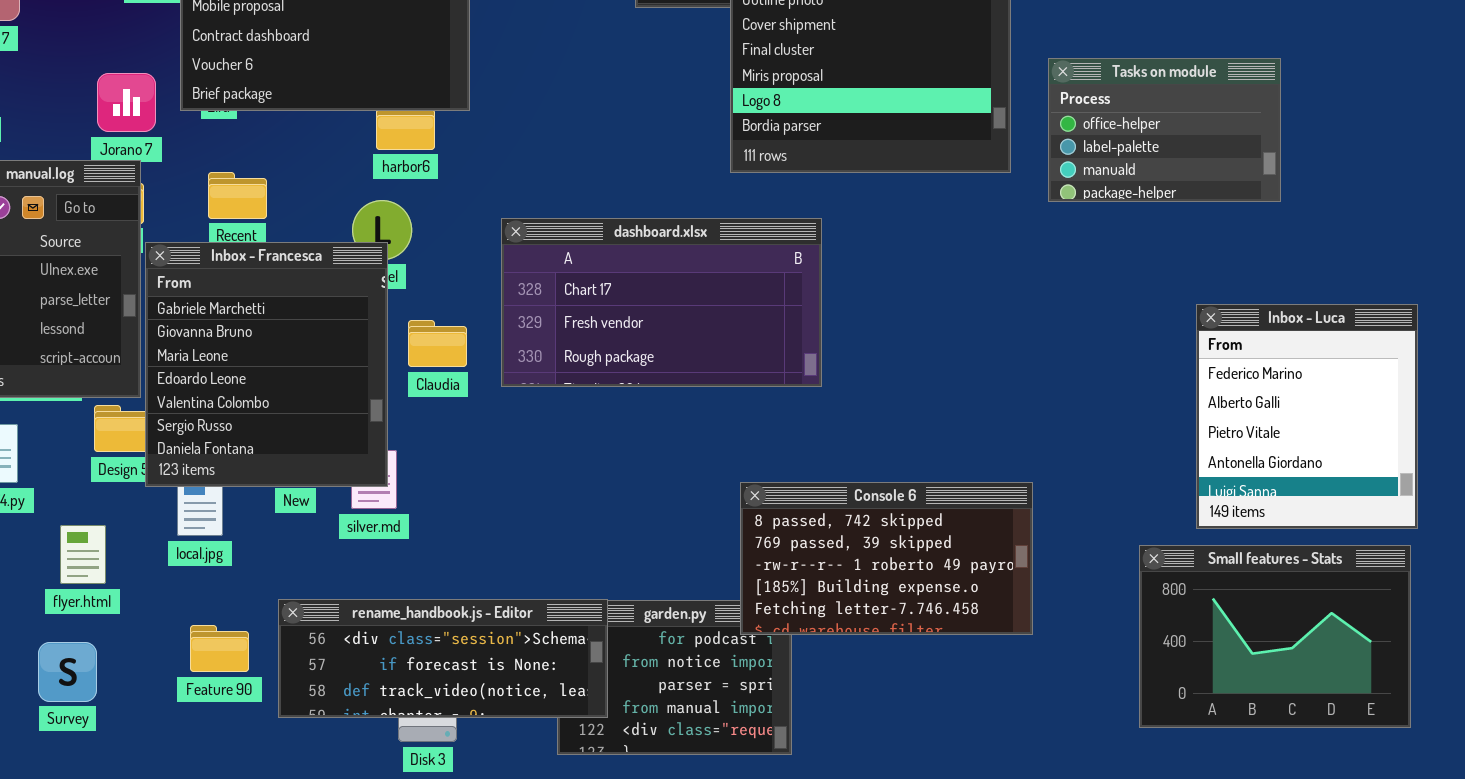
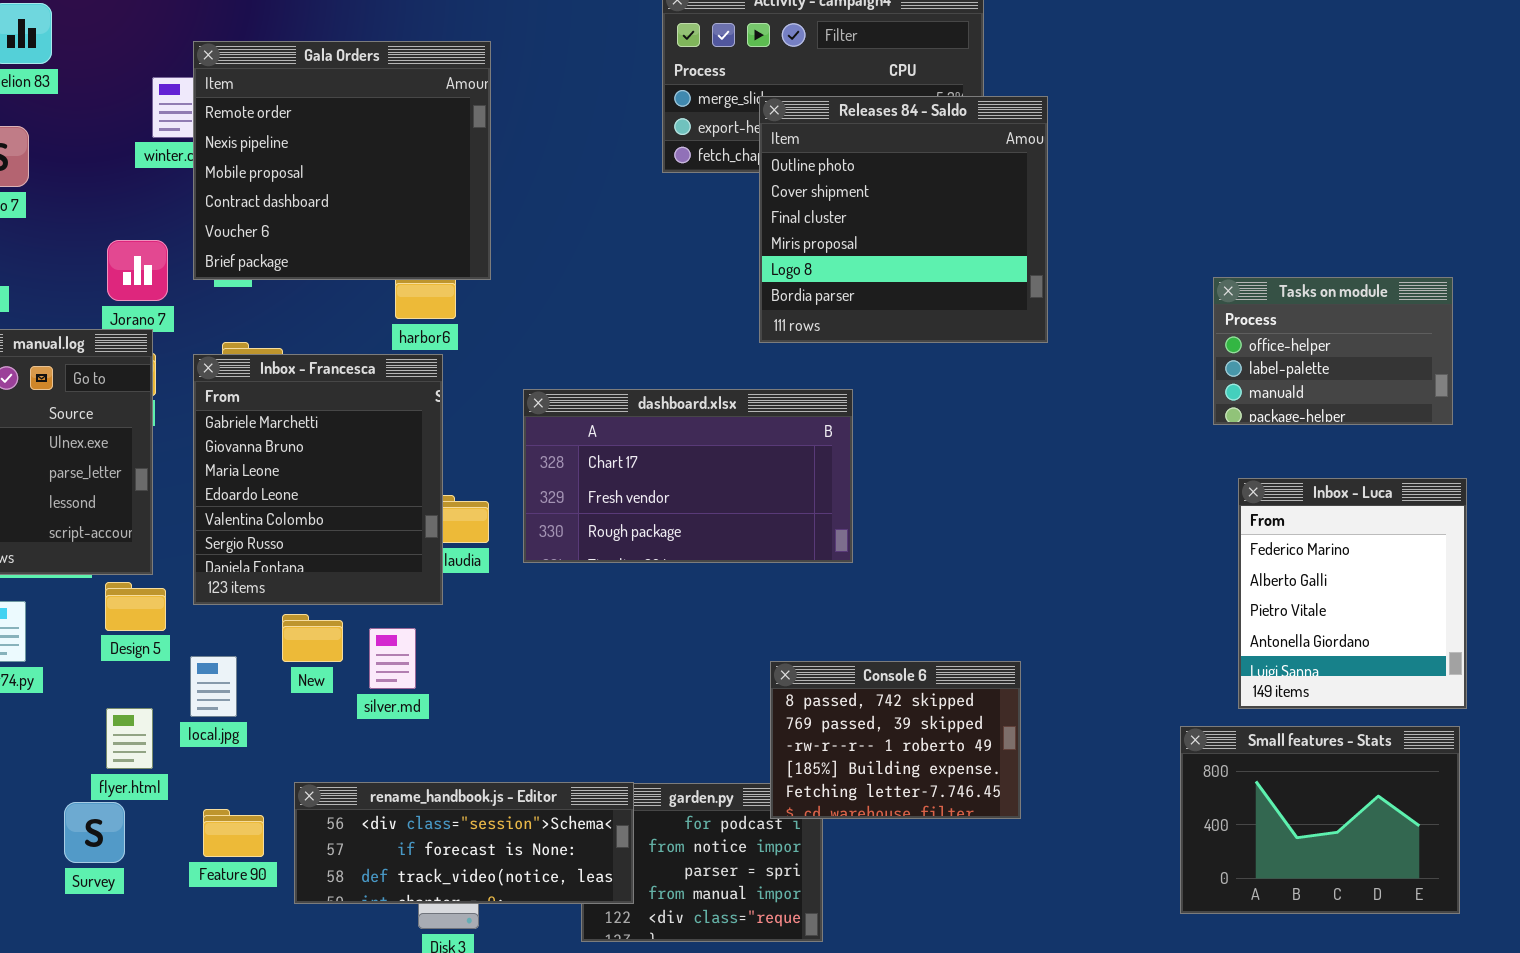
Tasks on module: [1048,58,1281,202] -> [1213,277,1453,425], moved
Inbox - Francesca: [145,242,388,487] -> [193,354,443,605], moved
Console 6: [740,482,1033,635] -> [770,661,1021,819], resized
flyer.html: [60,525,106,584] -> [106,708,153,769], moved
Survey: [38,642,97,702] -> [64,802,125,863], moved

